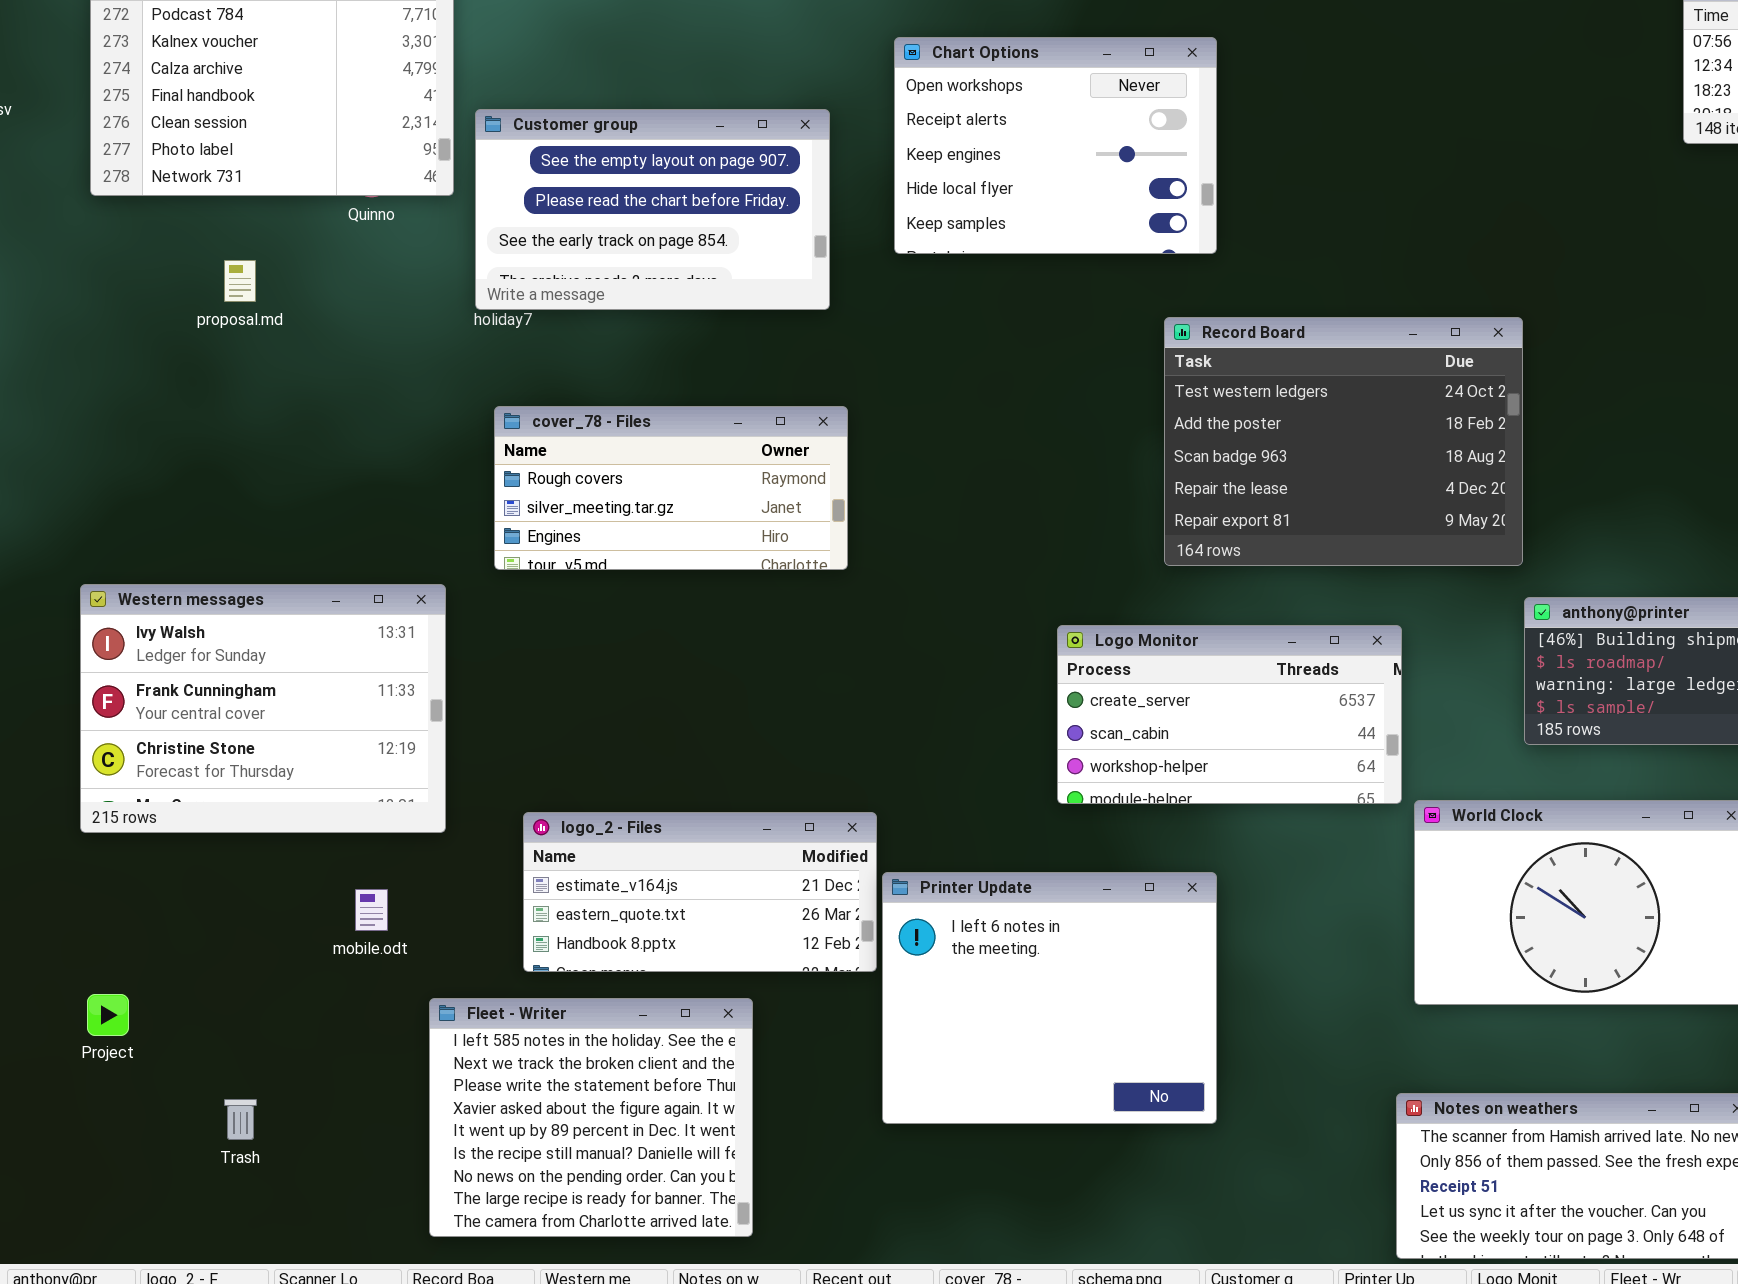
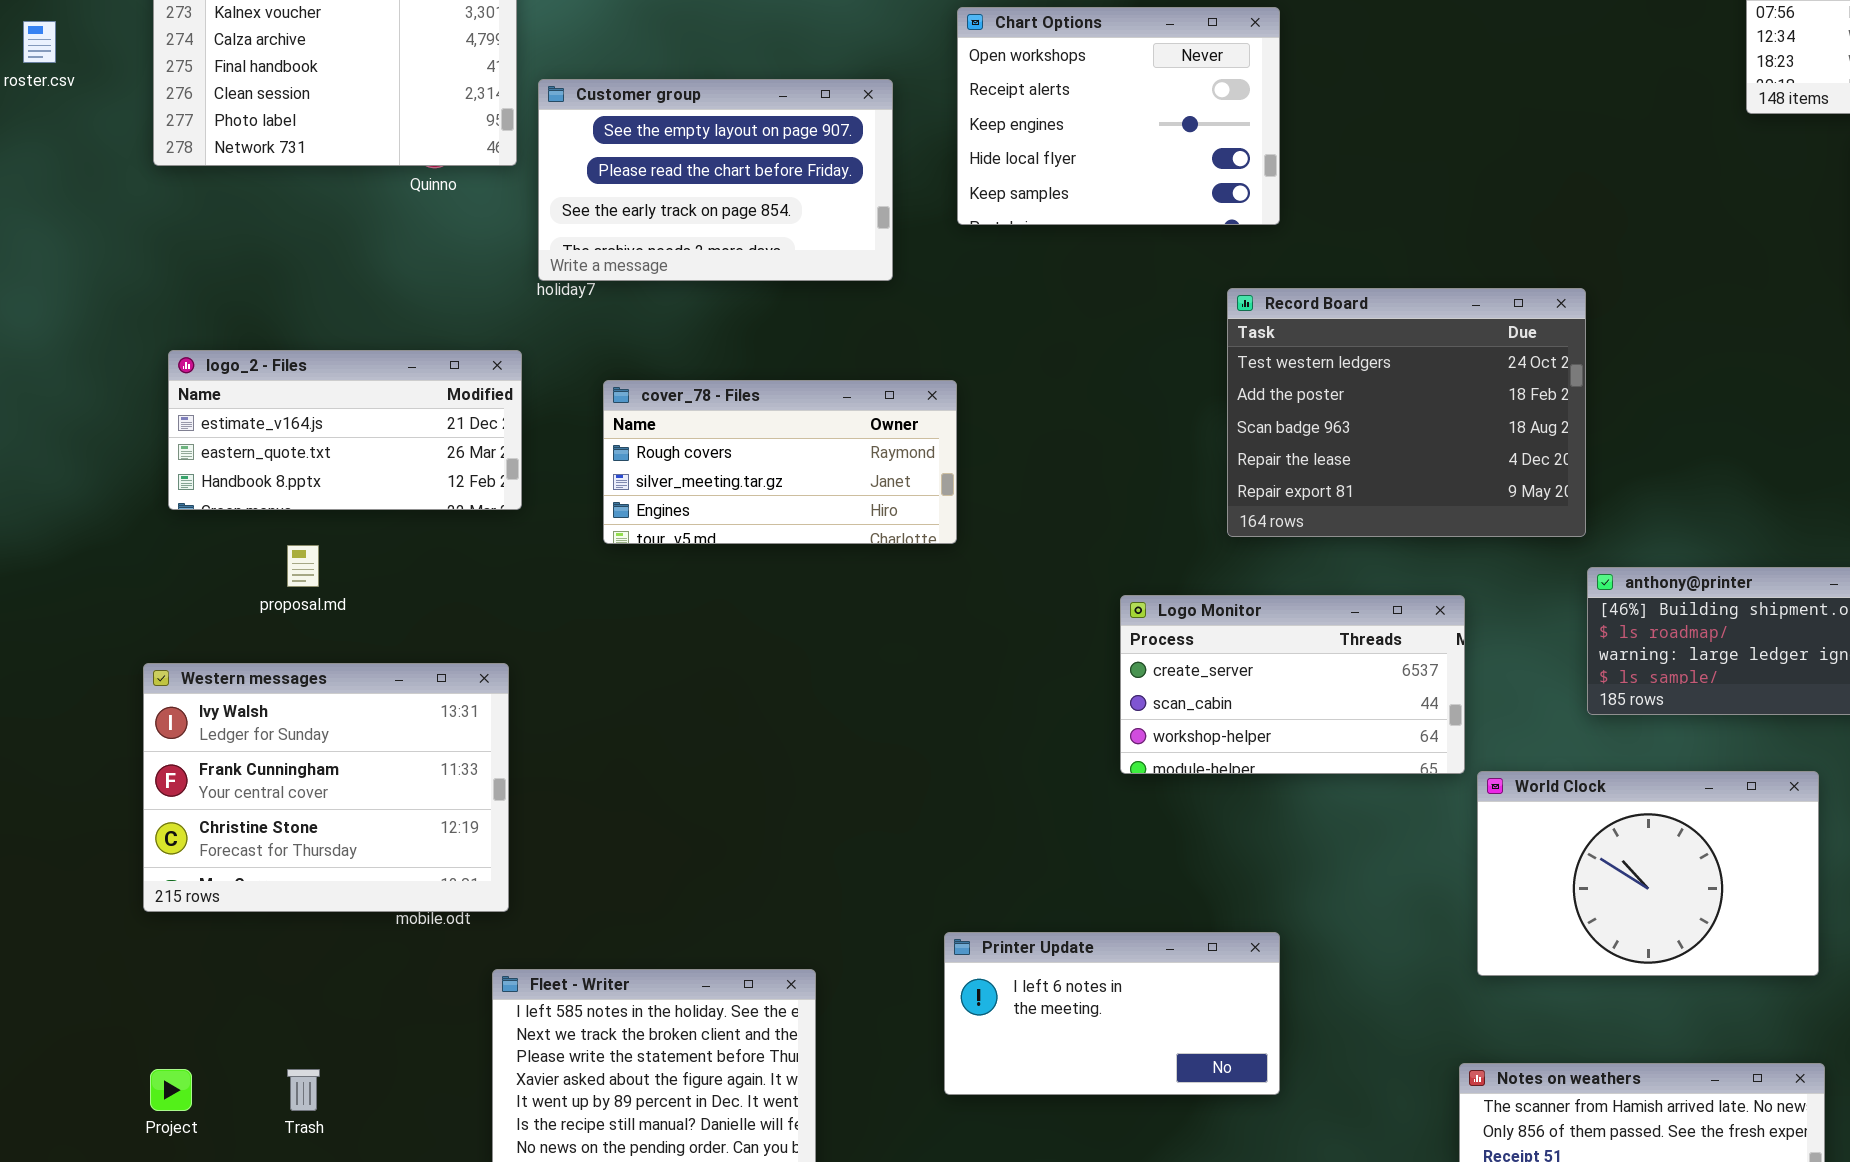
proposal.md: [224,260,256,302] -> [287,545,319,587], moved
cover_78 - Files: [494,406,848,570] -> [603,380,957,544], moved
Western messages: [80,584,446,833] -> [143,663,509,912], moved
logo_2 - Files: [523,812,877,972] -> [168,350,522,510], moved
Printer Update: [882,872,1217,1124] -> [944,932,1280,1095], resized
Project: [87,994,129,1036] -> [150,1069,192,1111], moved

